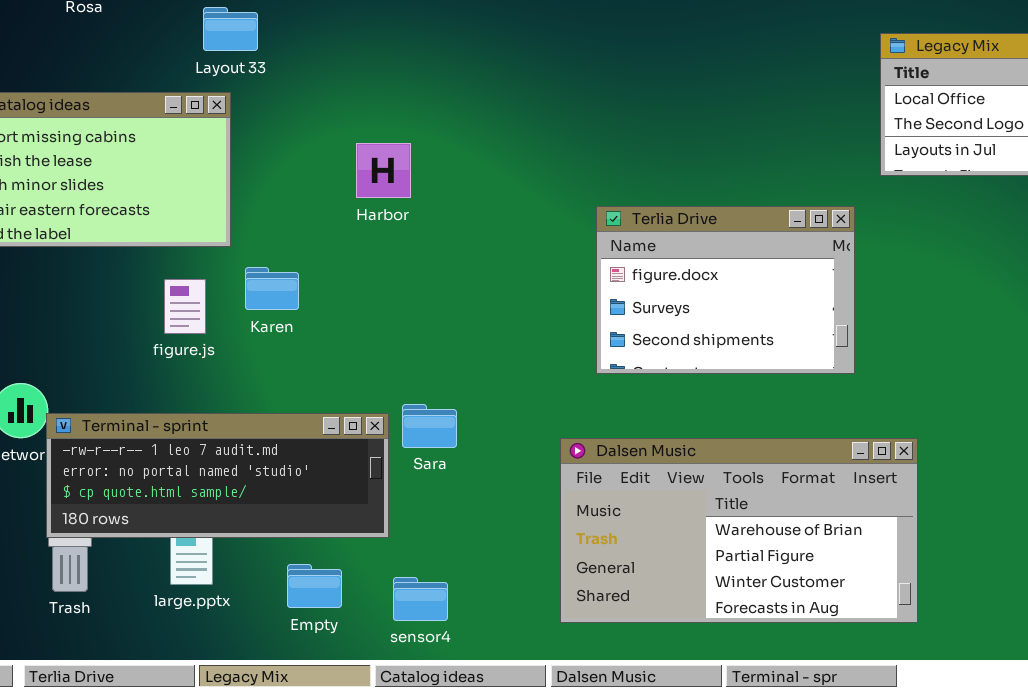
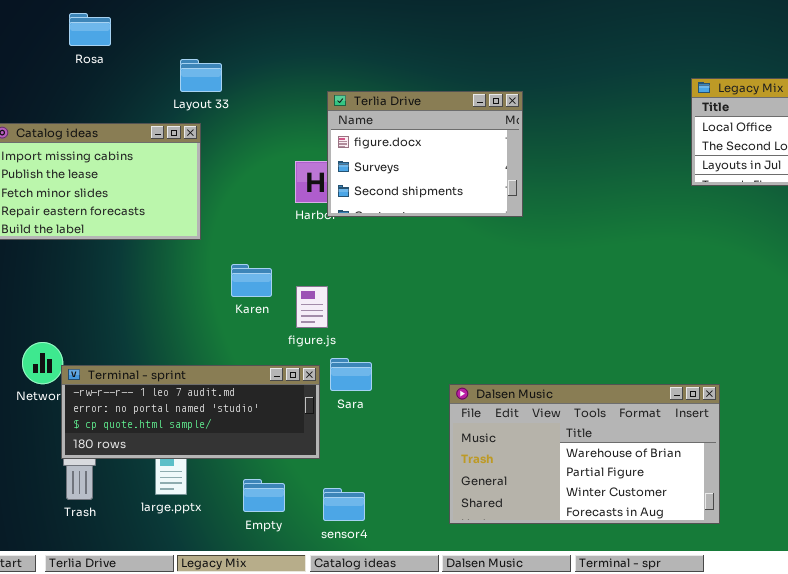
Terlia Drive: [596,206,855,374] -> [327,91,523,217], moved
Karen: [245,267,299,310] -> [231,264,272,297], moved
figure.js: [164,279,206,334] -> [296,286,328,328], moved

